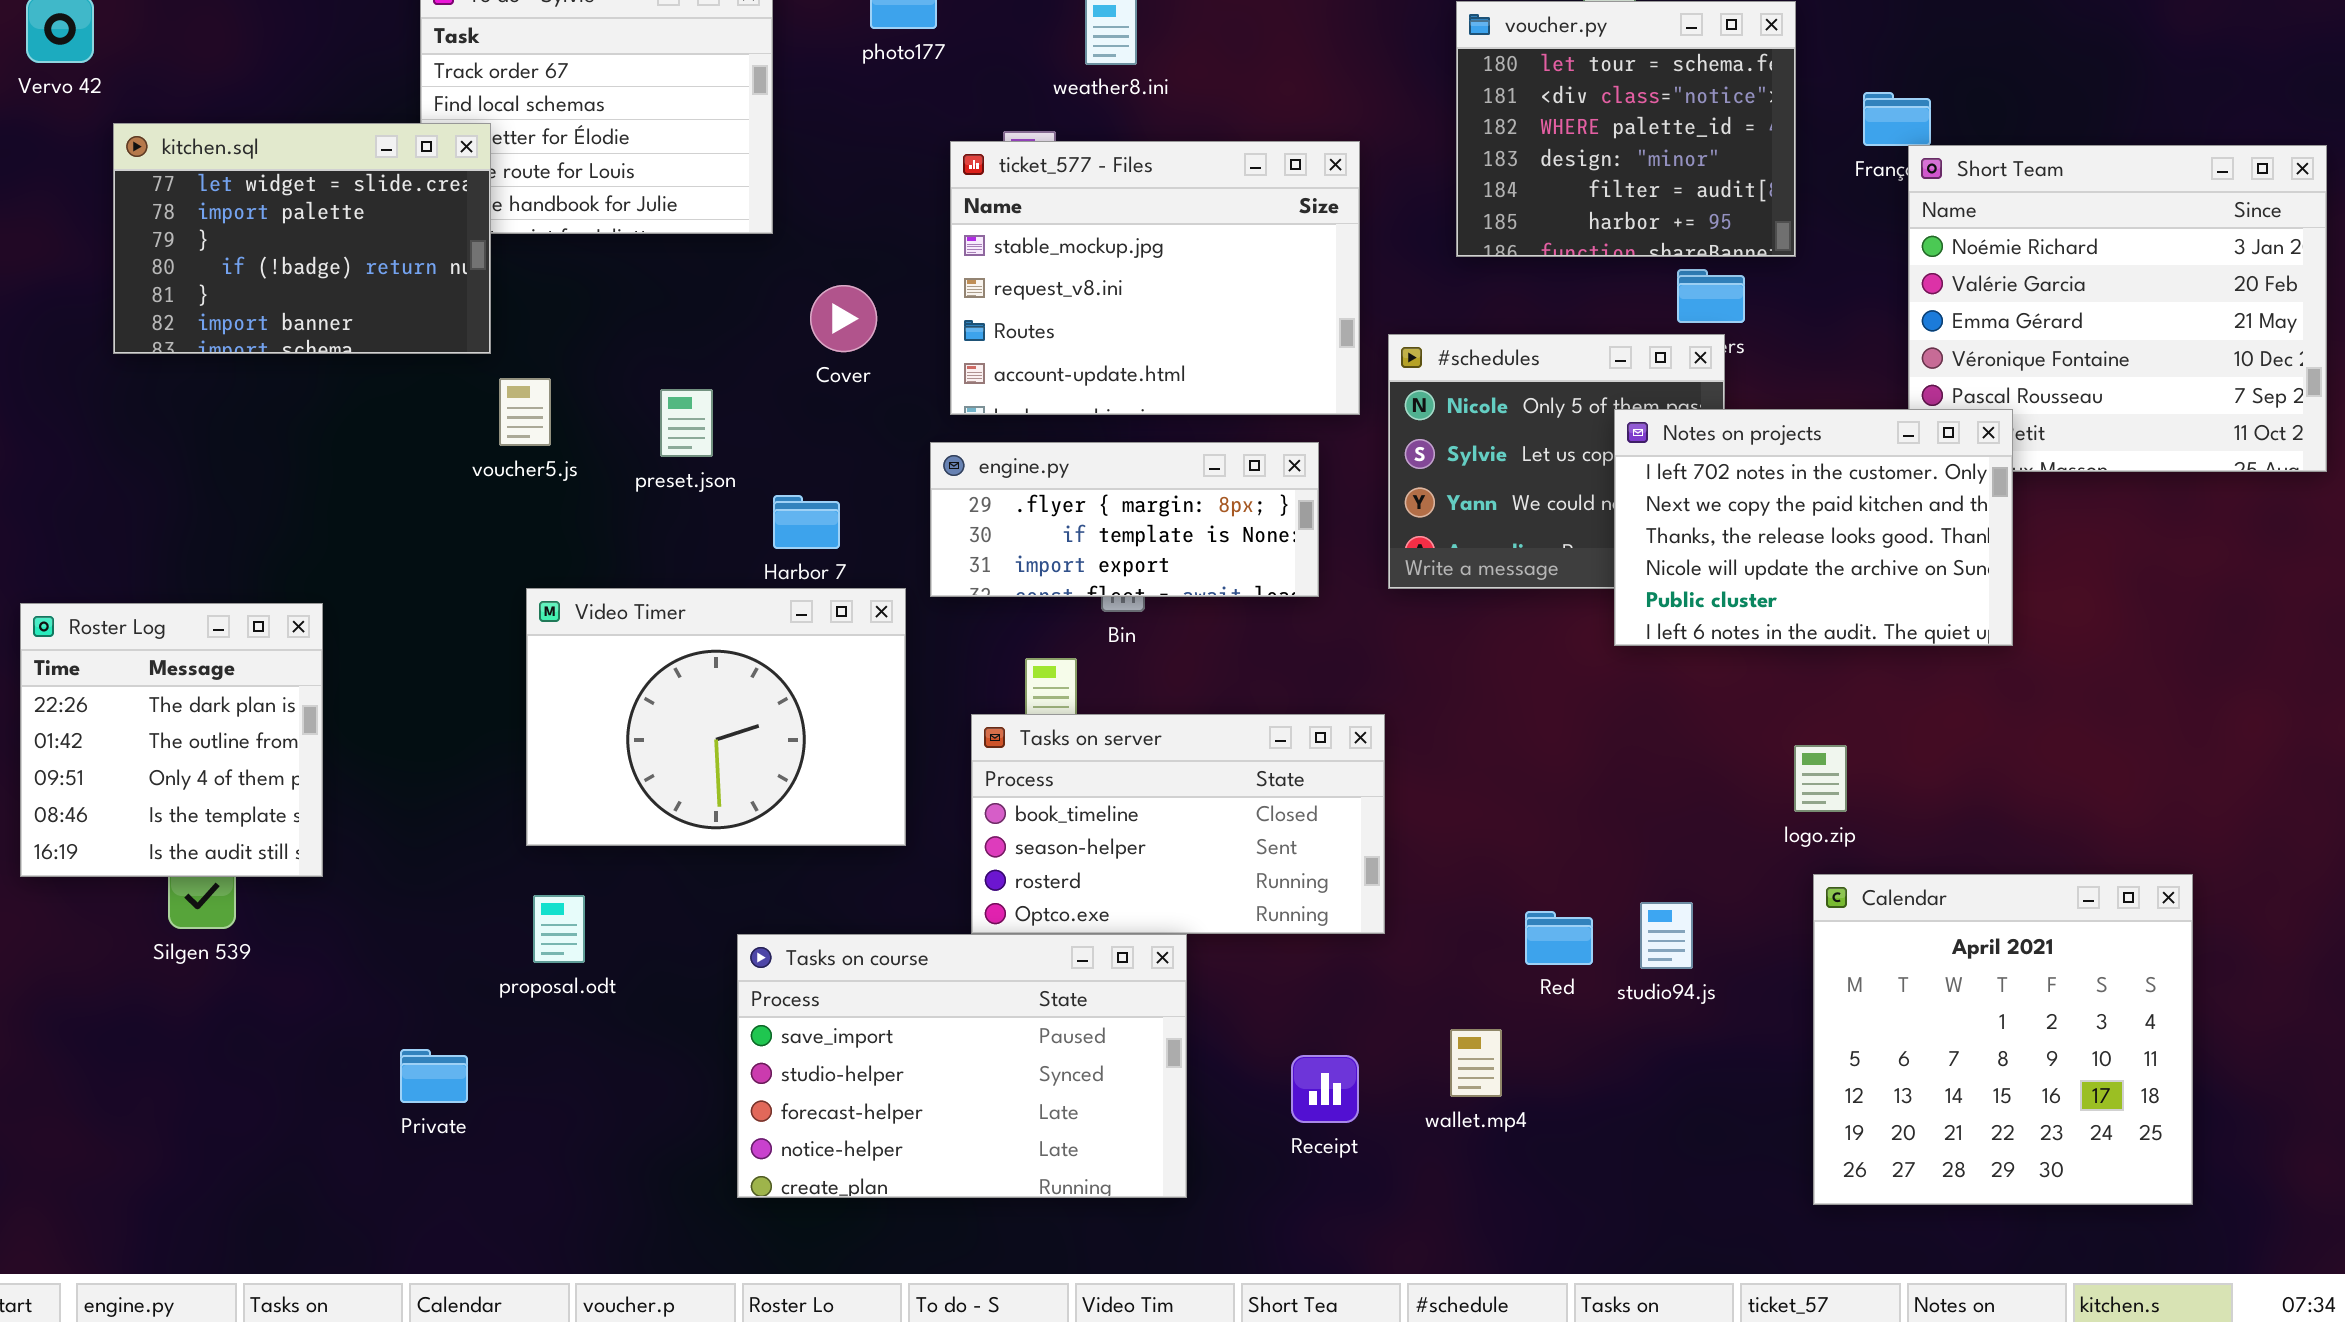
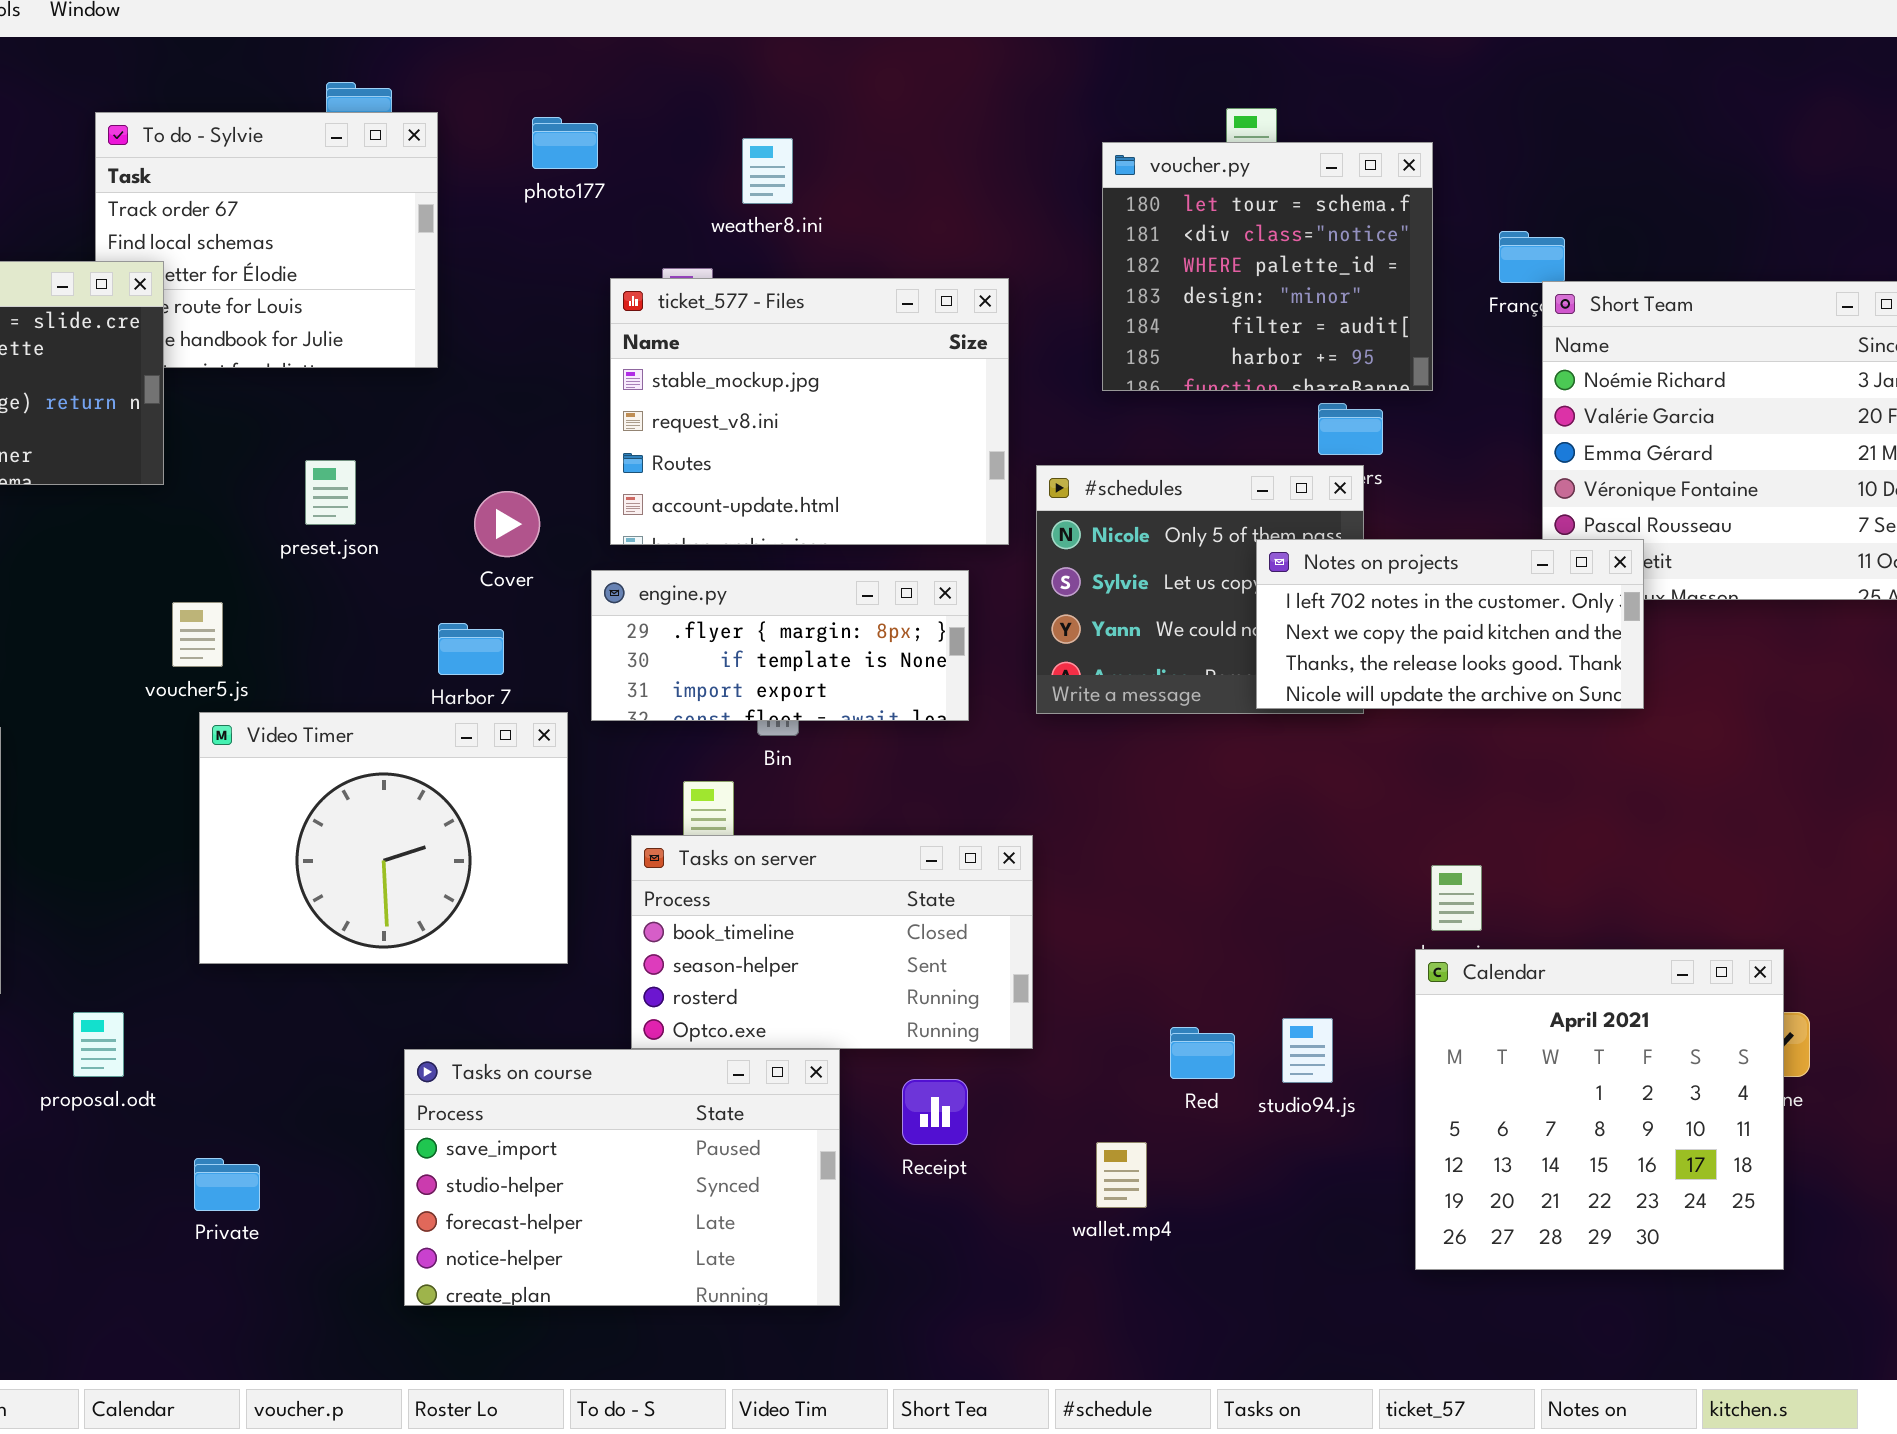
Cover: [810,285,877,352] -> [474,491,540,557], moved
voucher5.js: [499,378,551,446] -> [172,602,223,667], moved
preset.json: [660,389,713,457] -> [305,460,356,525], moved
Notes on projects: [1614,409,2013,646] -> [1256,539,1644,709], resized
Calendar: [1813,874,2193,1205] -> [1415,949,1784,1270], moved
proposal.odt: [533,895,585,963] -> [73,1012,124,1077], moved
Private: [400,1049,468,1103] -> [194,1158,260,1211], moved
Receipt: [1291,1055,1359,1123] -> [902,1079,968,1145], moved

